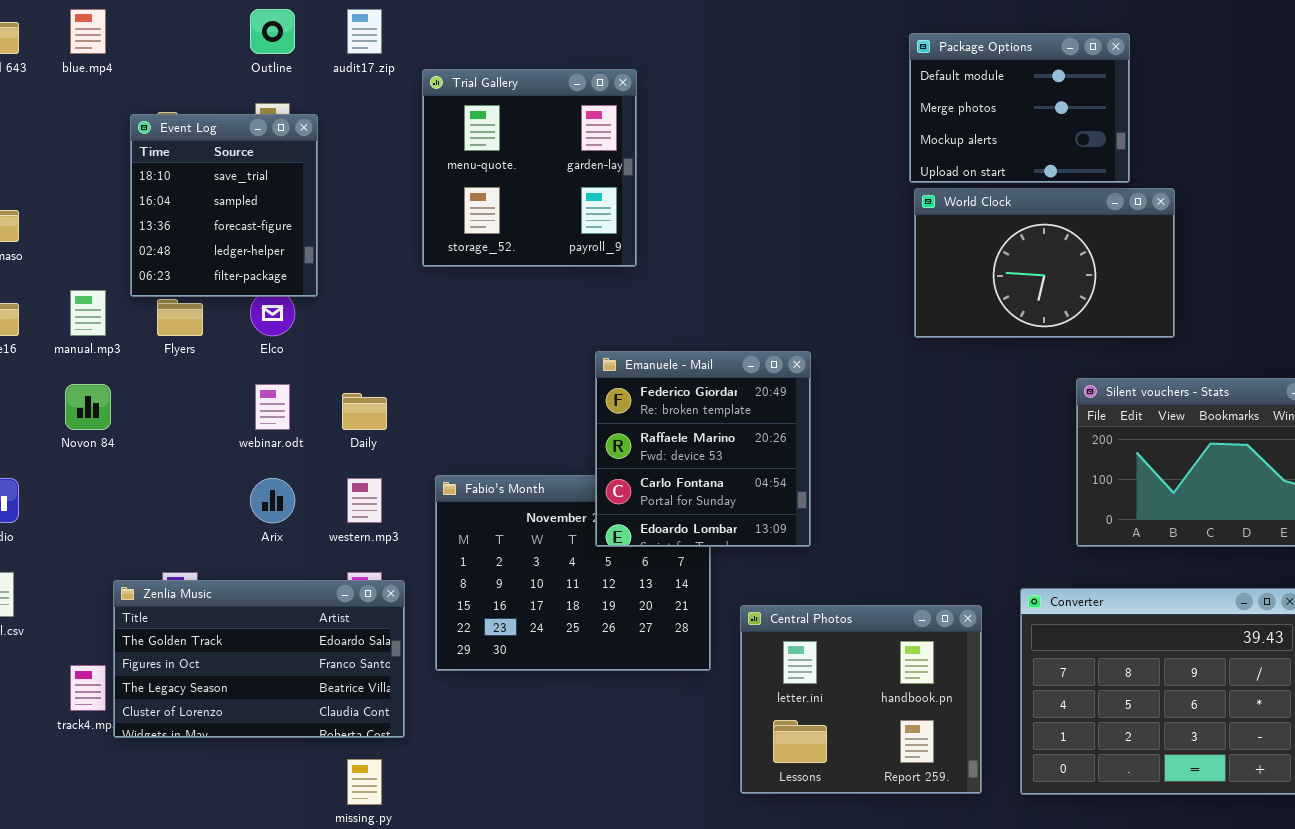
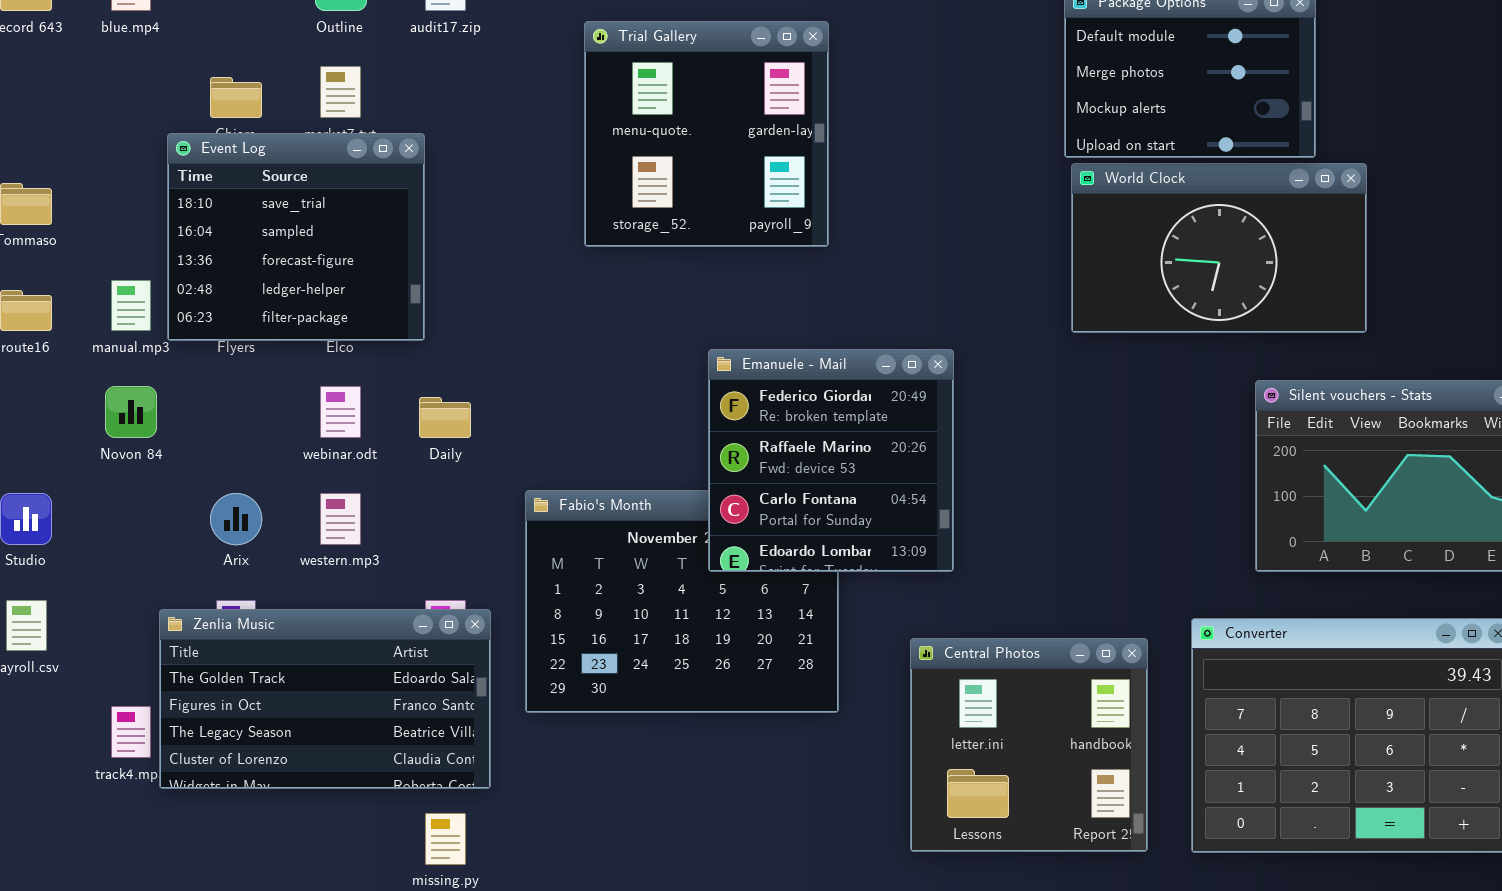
Trial Gallery: [422,69,637,267] -> [584,21,829,247], moved
Event Log: [130,114,318,297] -> [167,133,425,341], moved, resized
Arix: [250,478,295,523] -> [210,493,262,545], moved
western.mp3: [347,478,382,523] -> [320,493,361,545], moved
Central Photos: [740,605,982,794] -> [910,638,1148,852], resized

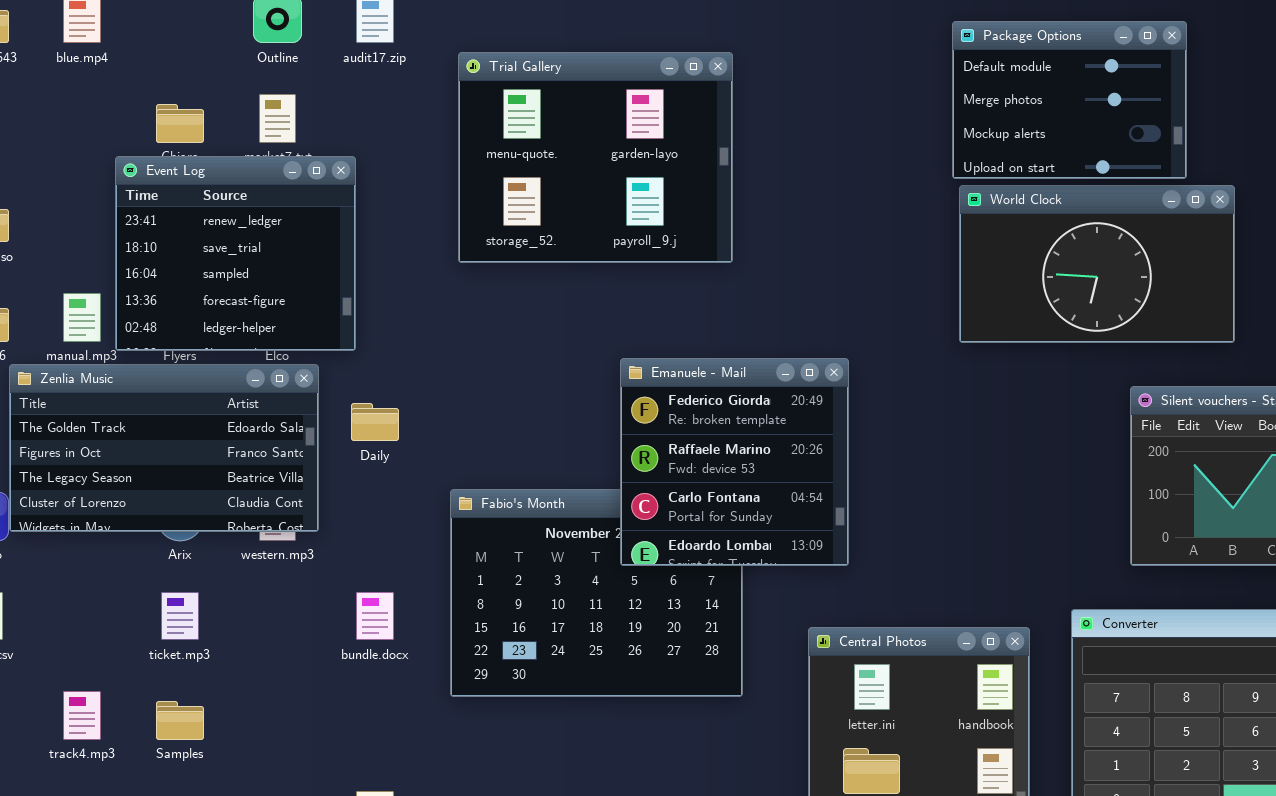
Trial Gallery: [584,21,829,247] -> [458,52,733,263], resized
Event Log: [167,133,425,341] -> [115,156,356,351], scrolled up 1 row
Zenlia Music: [159,609,491,789] -> [9,364,319,532], moved

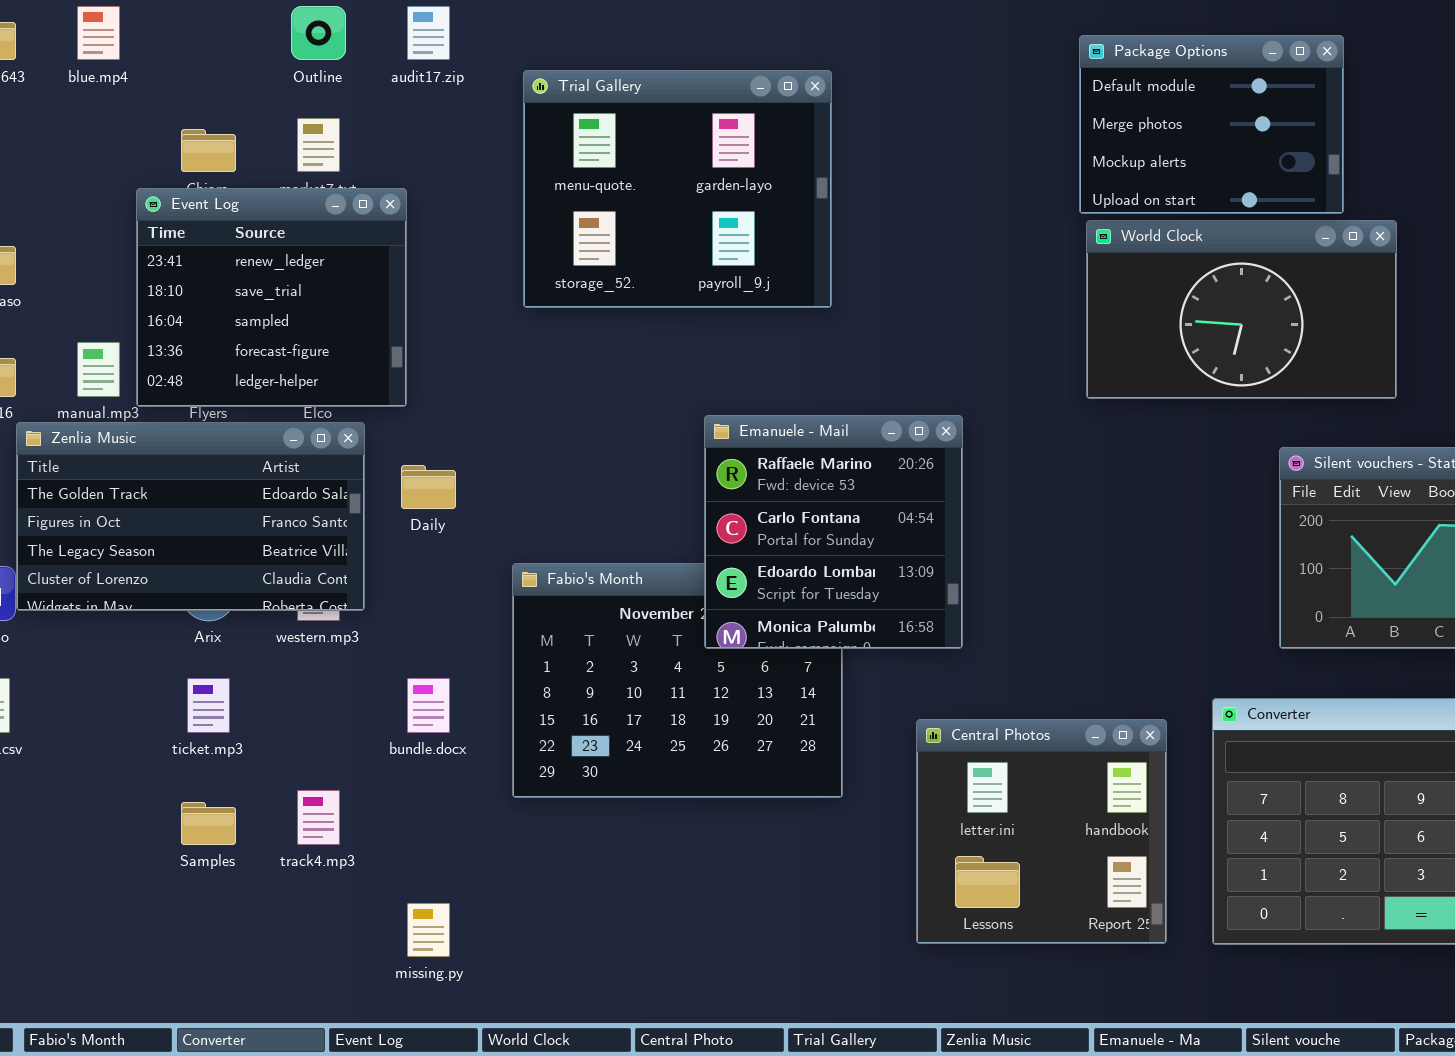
Emanuele - Mail: [620,358,849,566] -> [704,415,963,649], scrolled down 1 row
track4.mp3: [63,691,101,740] -> [297,790,340,845], moved

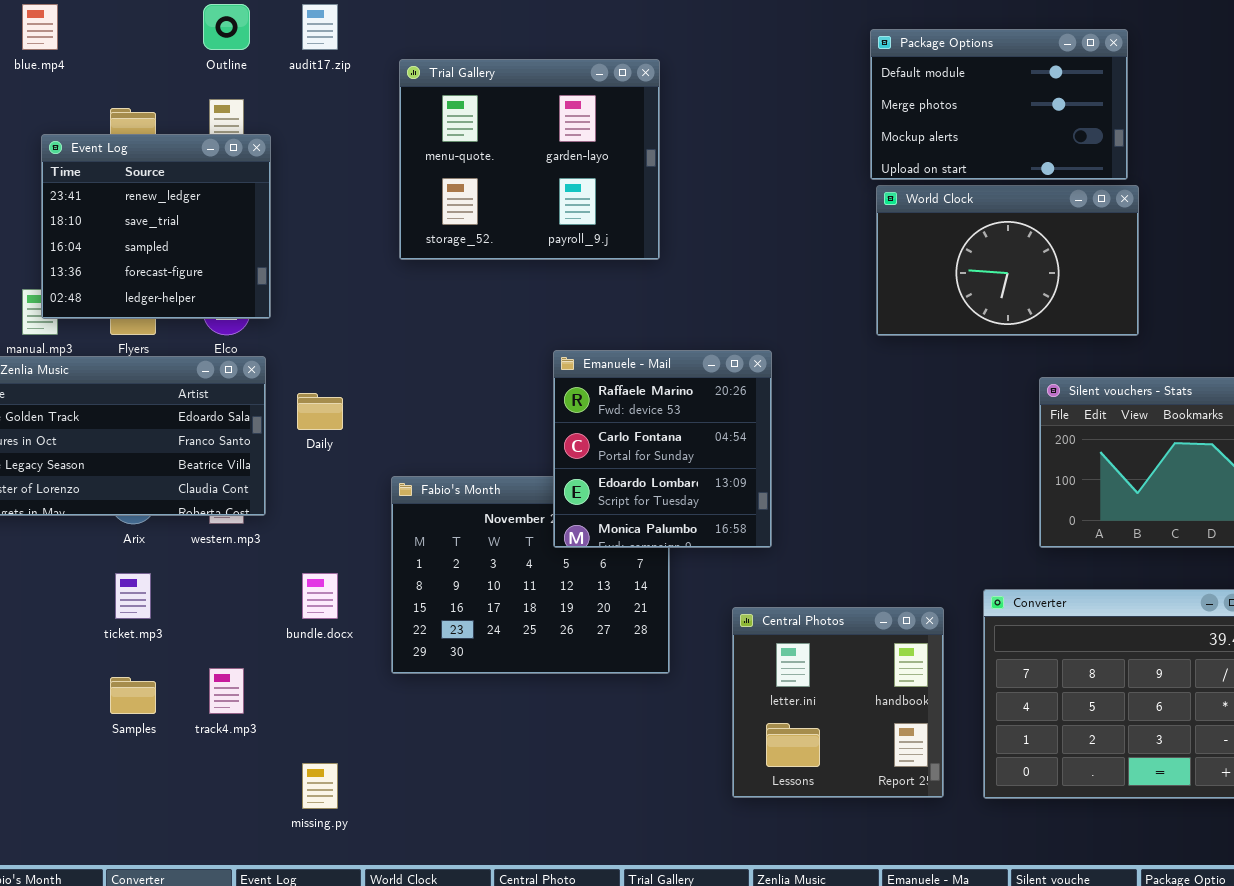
Package Options: [1079,35,1344,214] -> [870,29,1128,180], resized
Event Log: [136,188,407,407] -> [41,134,271,319], moved

